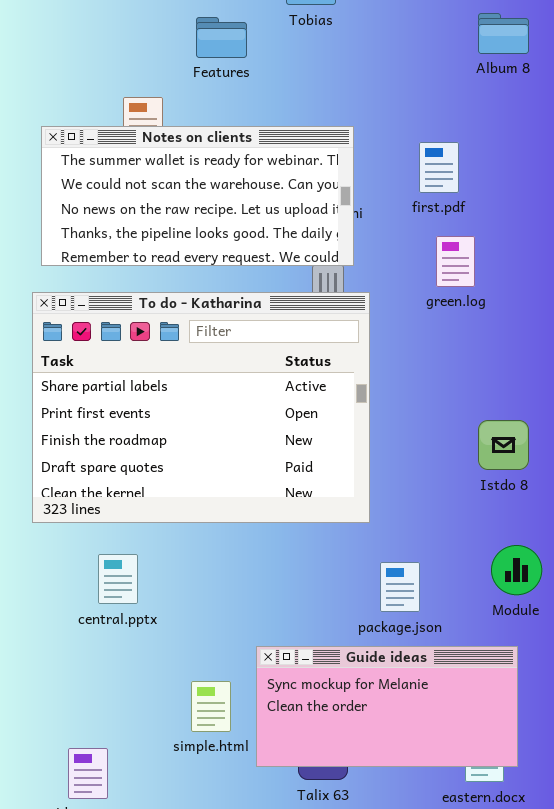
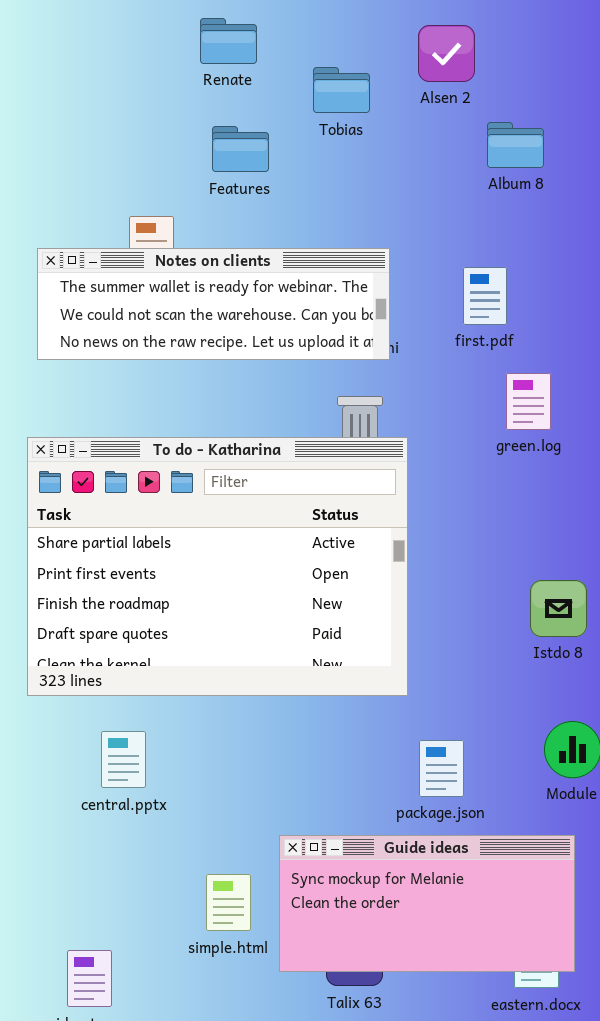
Album 8: [478,13,529,54] -> [487,122,544,168], moved
Notes on clients: [41,126,354,266] -> [37,248,390,360], resized
green.log: [436,236,475,287] -> [506,373,551,430], moved

